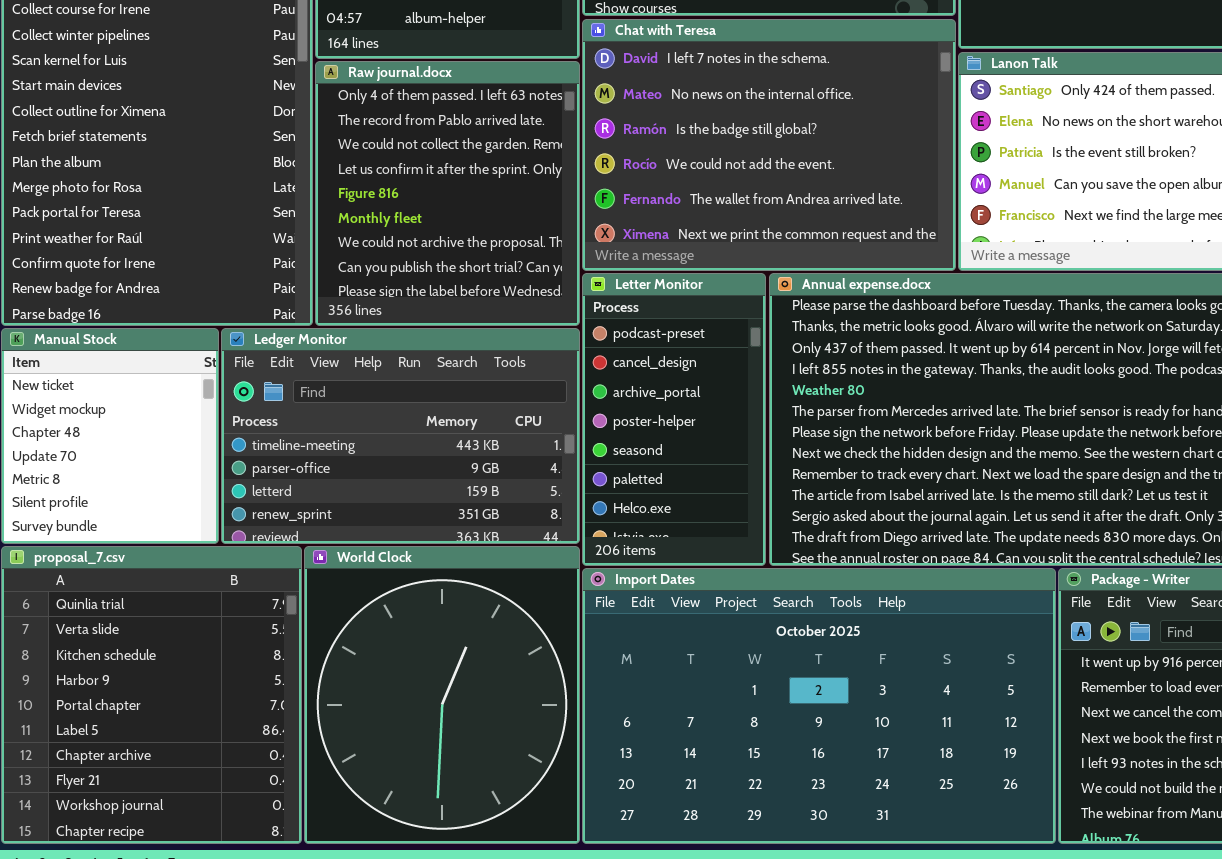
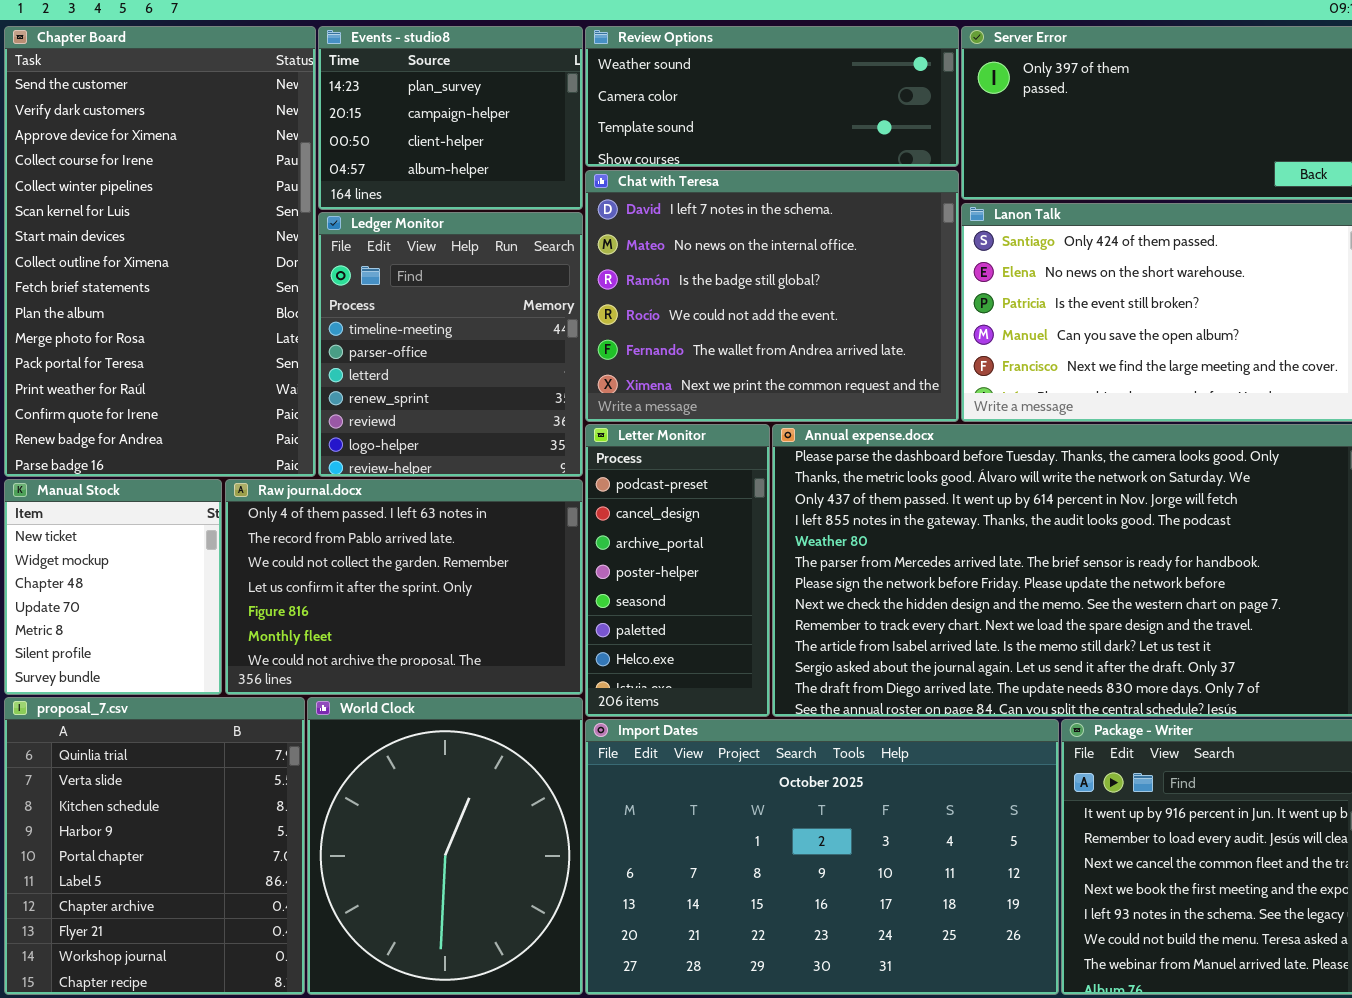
Raw journal.docx: [315,61,580,326] -> [225,479,583,695], moved, resized
Ledger Monitor: [221,328,580,544] -> [318,212,583,477], moved, resized

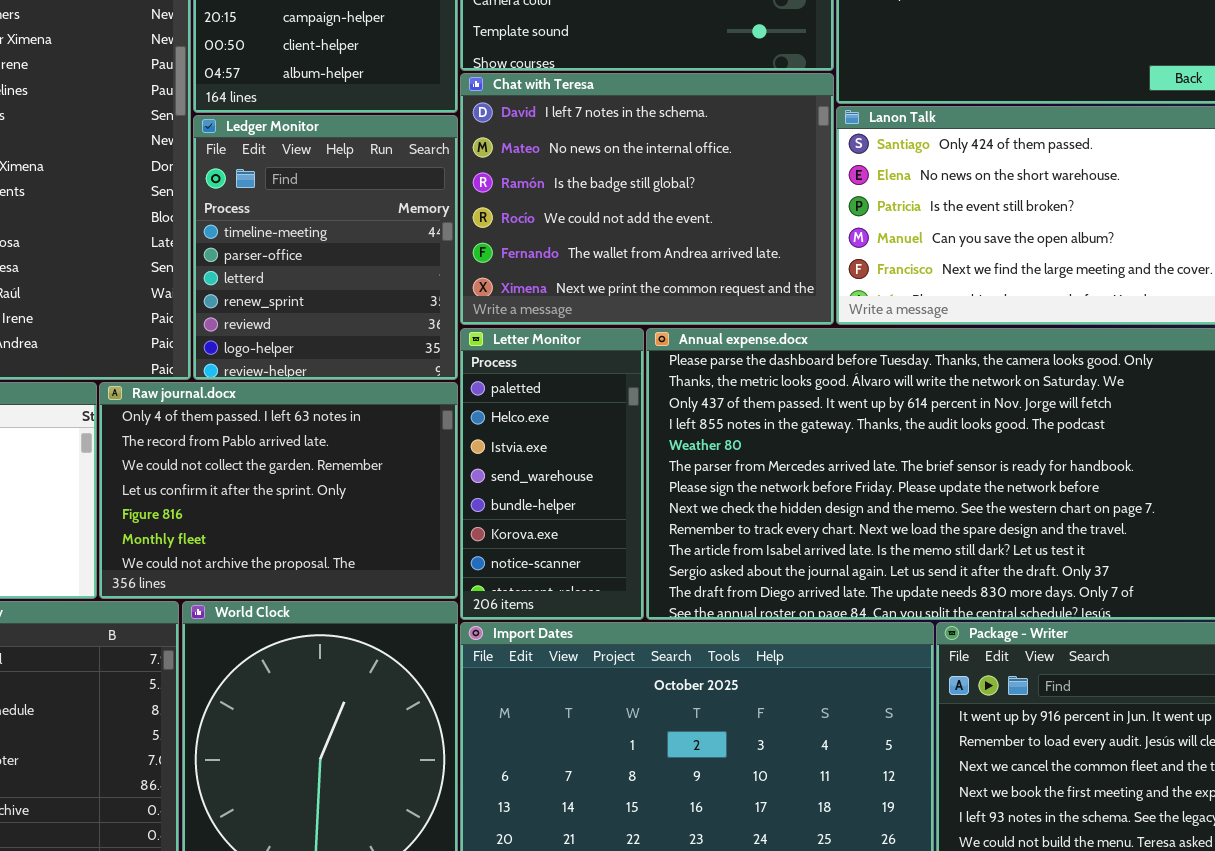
Letter Monitor: [585,424,770,717] -> [460,328,644,620], scrolled down 5 rows

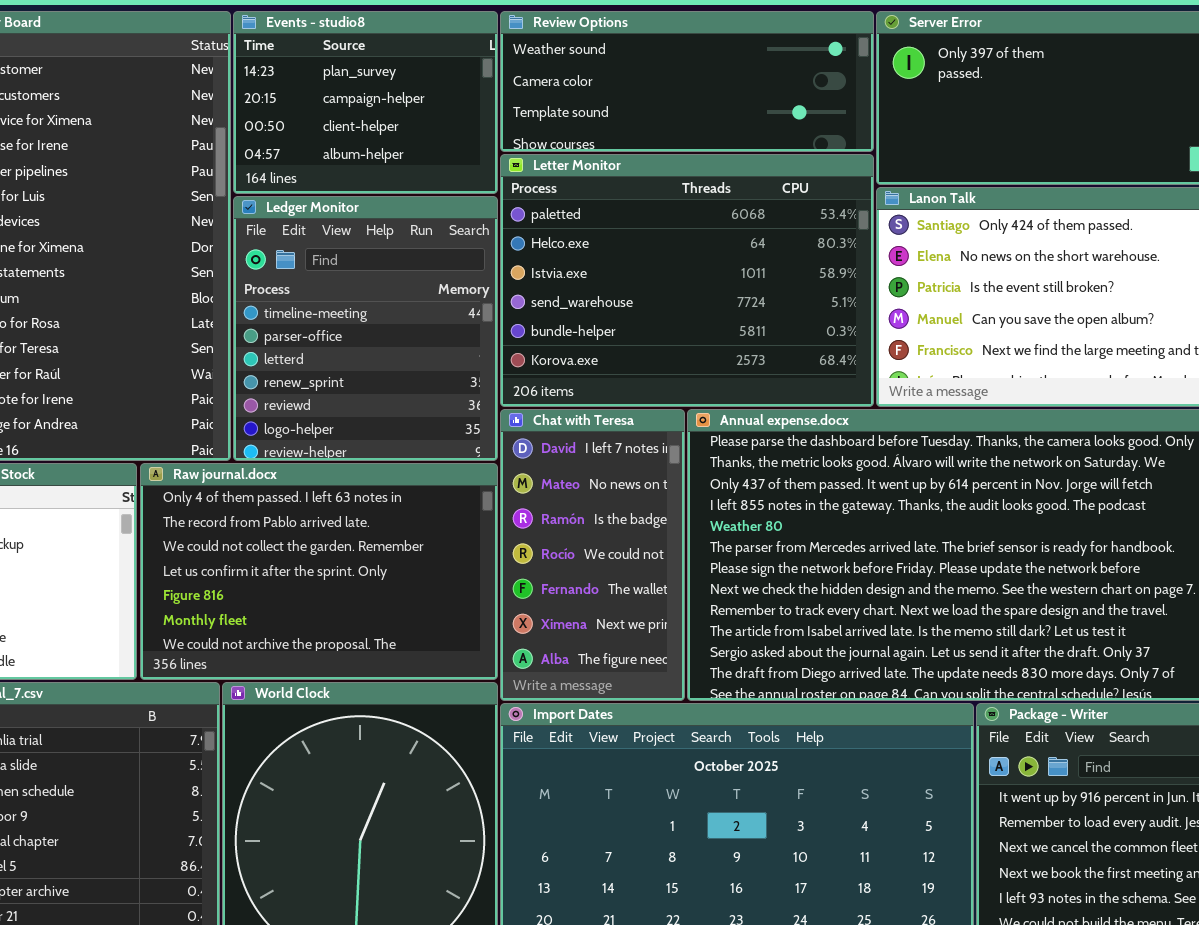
Chat with Teresa: [460,73,834,325] -> [500,409,685,701], moved, resized
Letter Monitor: [460,328,644,620] -> [500,154,874,407], moved, resized

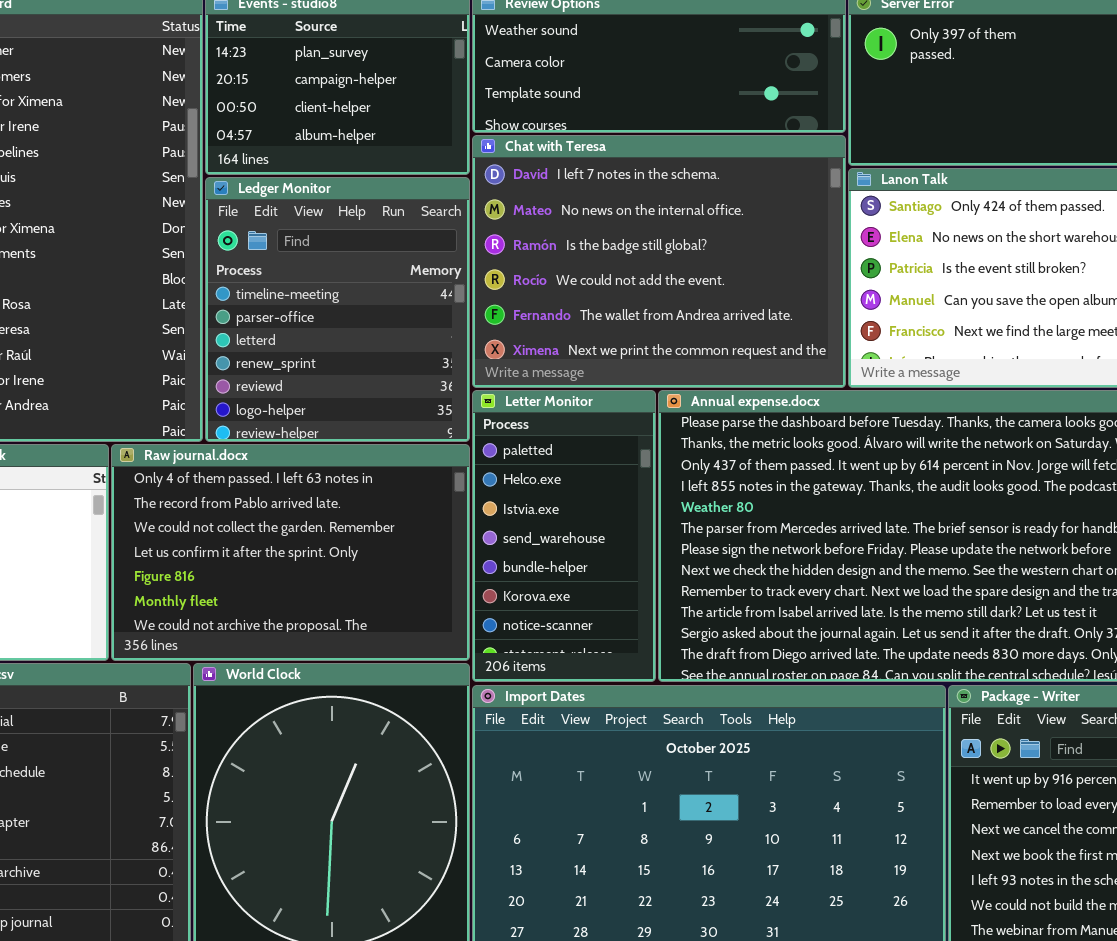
Letter Monitor: [500,154,874,407] -> [472,390,656,682], moved, resized
Chat with Teresa: [500,409,685,701] -> [472,135,846,388], moved, resized

